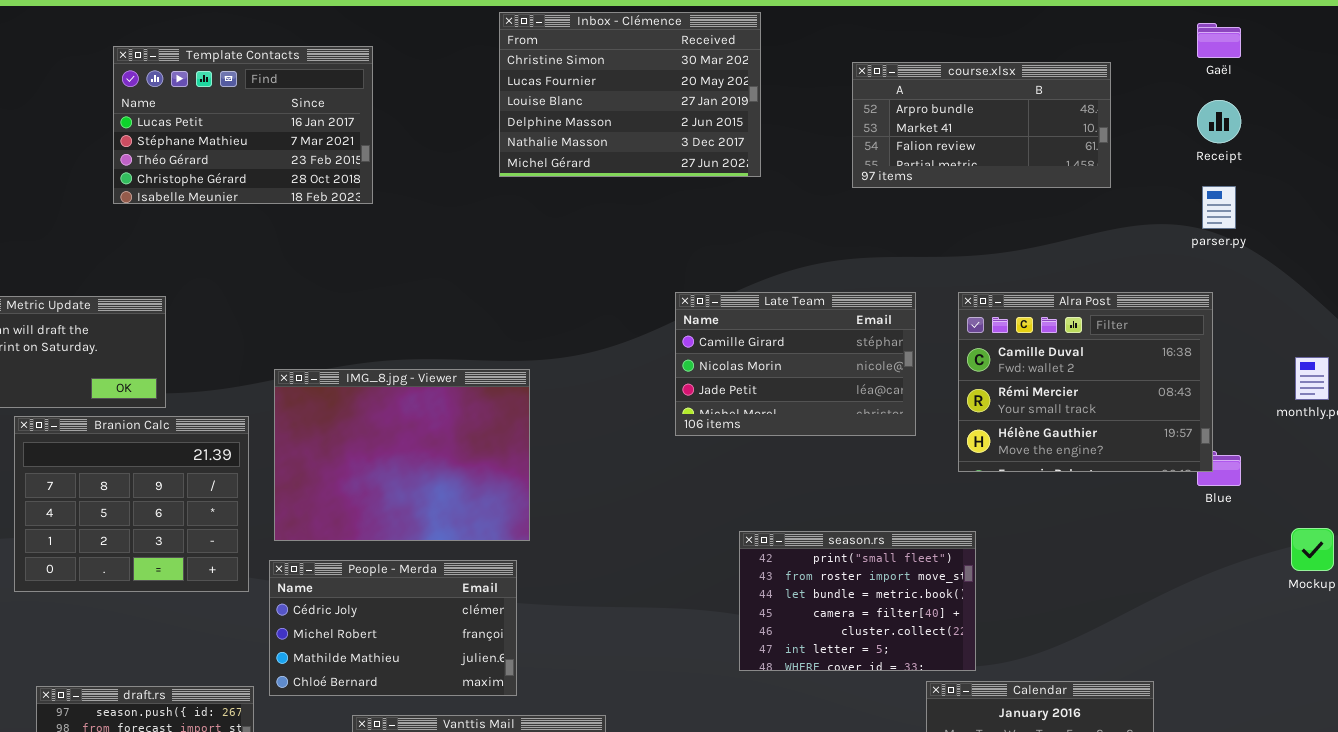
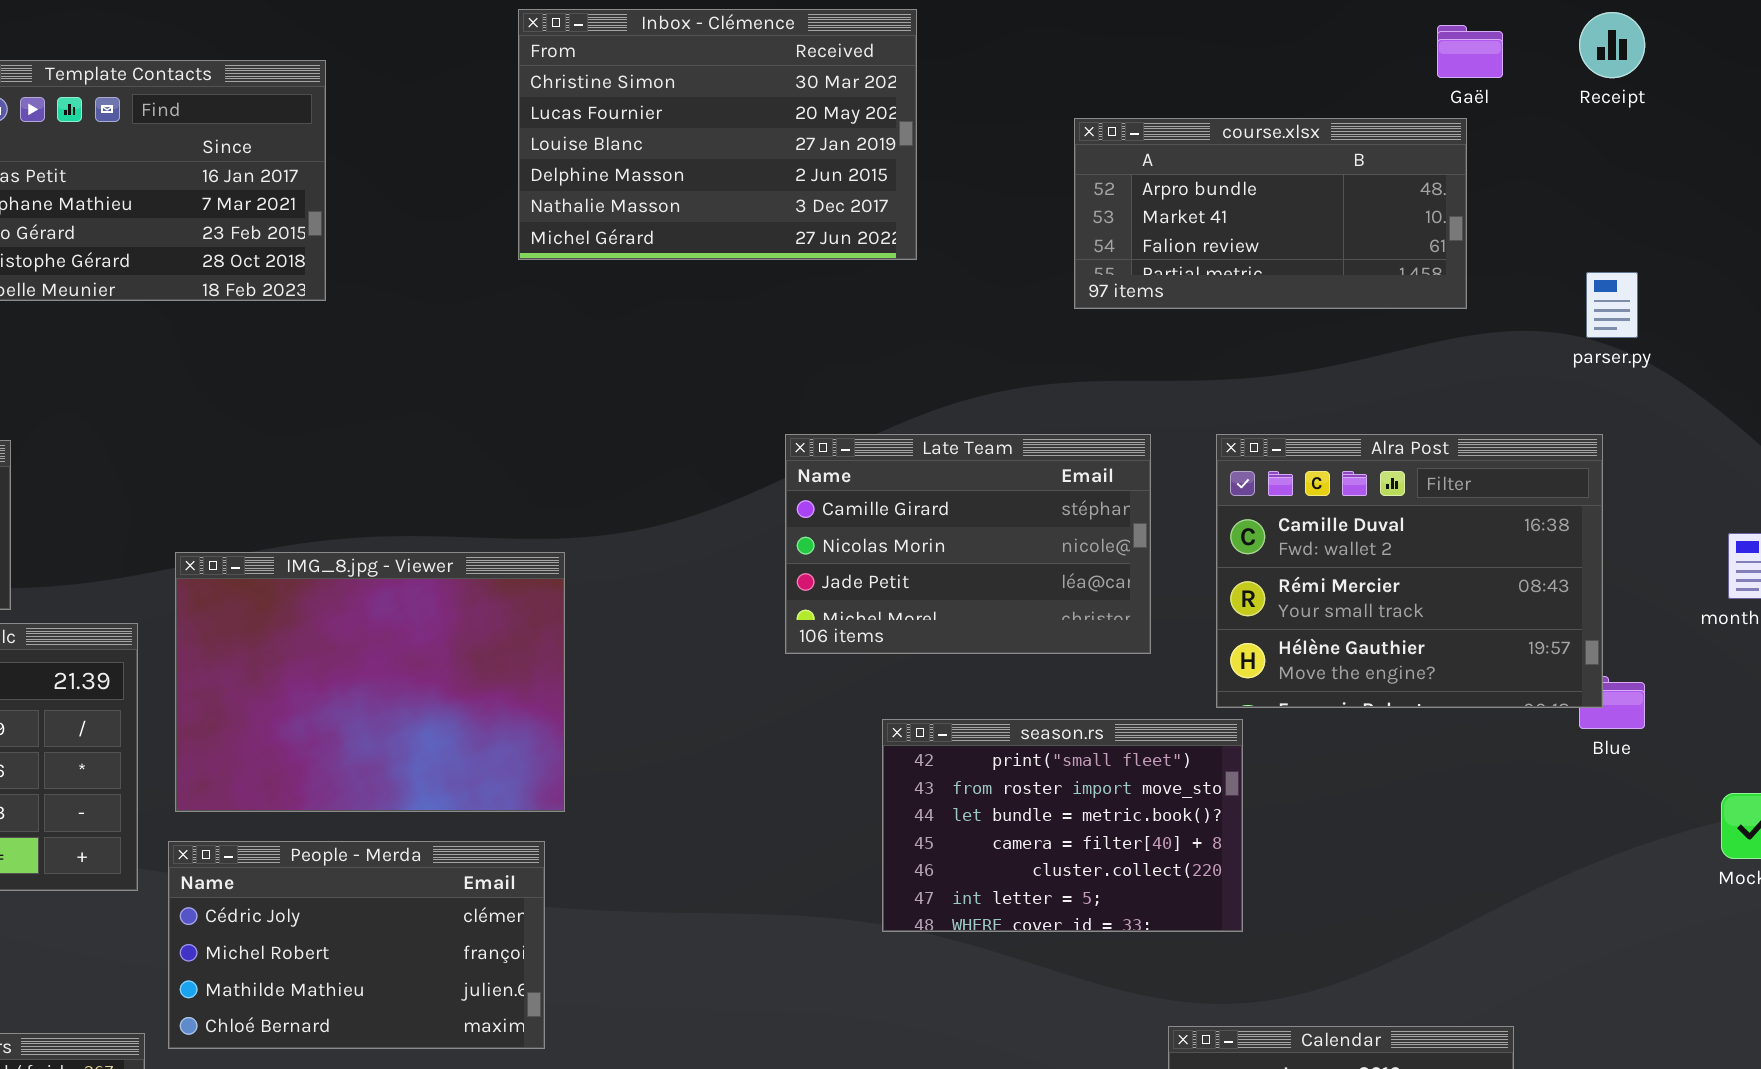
Gaël: [1197,23,1241,58] -> [1437,25,1503,78], moved
course.xlsx: [852,62,1111,188] -> [1074,118,1467,309], moved
Receipt: [1197,100,1241,143] -> [1579,12,1645,78], moved
season.rs: [739,531,976,671] -> [882,719,1243,932], moved

